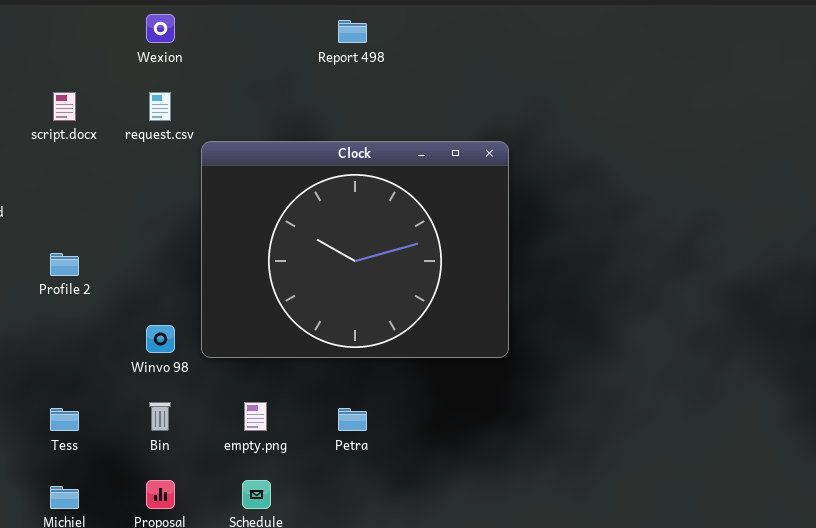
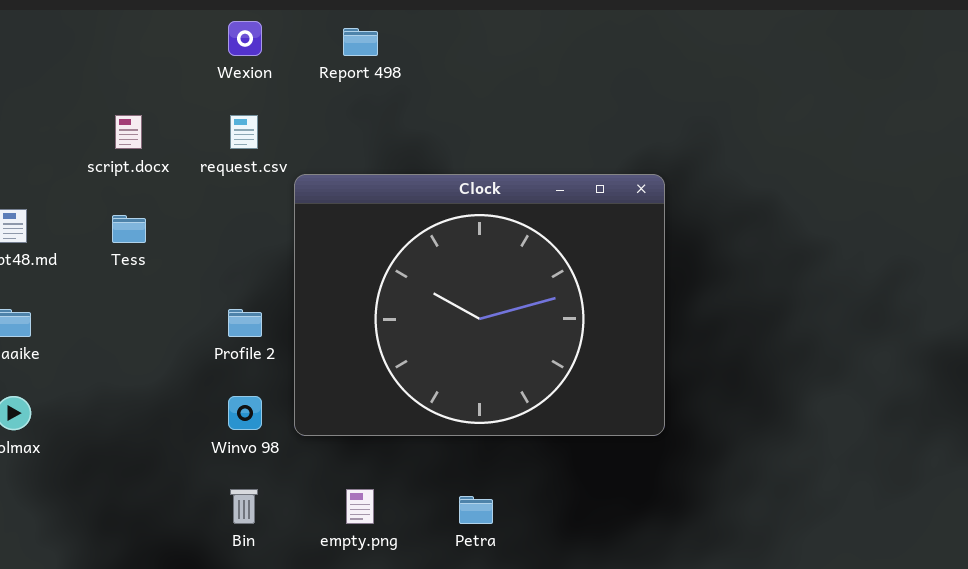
Report 498: [338,20,367,43] -> [343,28,378,56], moved
Profile 2: [50,253,79,276] -> [228,309,262,337], moved
Tess: [50,408,79,431] -> [112,215,146,243], moved

